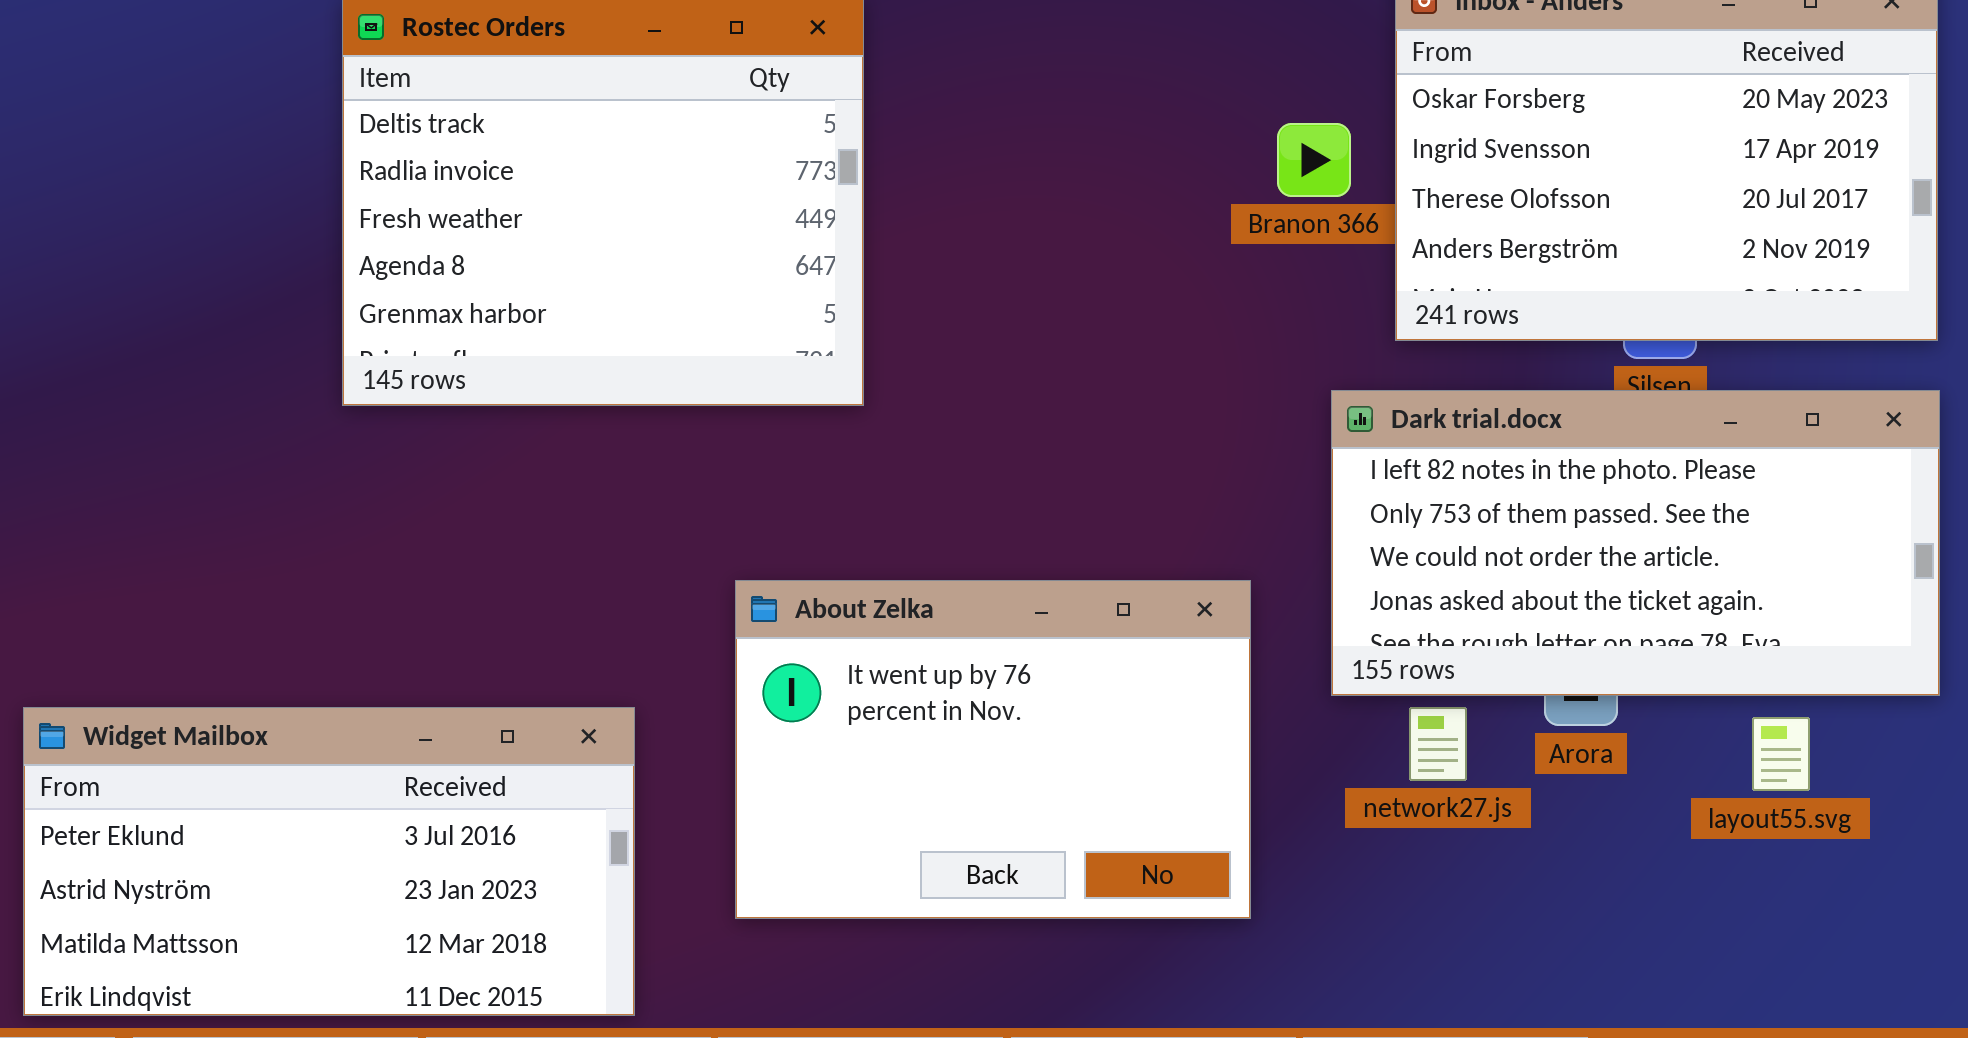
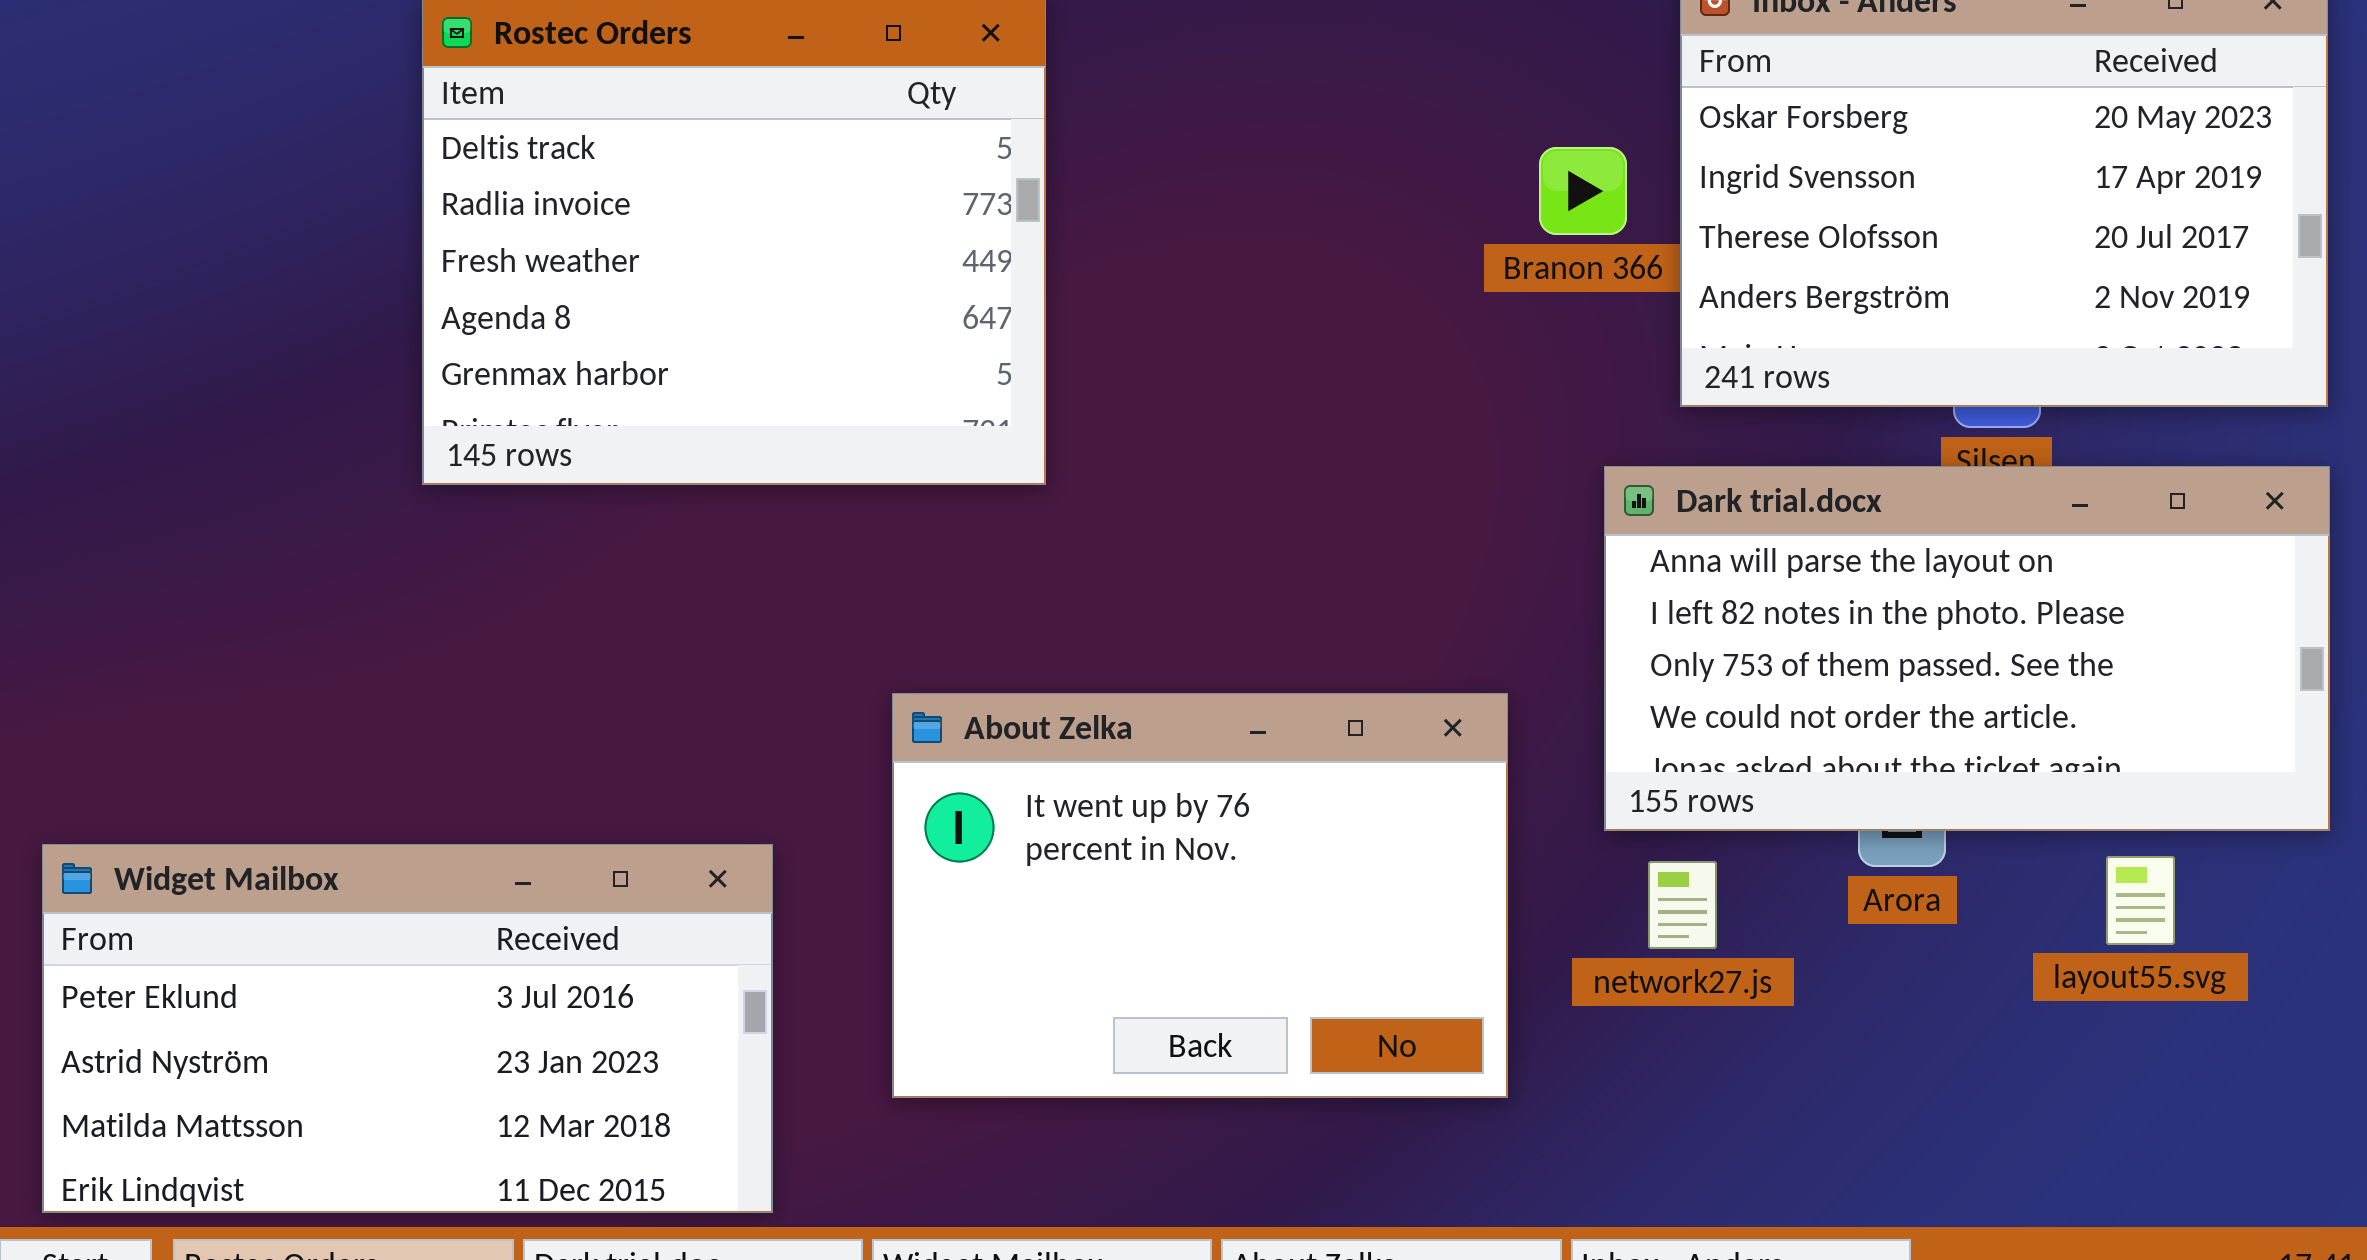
Dark trial.docx: [1331,390,1940,696] -> [1604,466,2330,831], scrolled up 1 row
network27.js: [1409,707,1467,781] -> [1648,861,1717,949], moved

